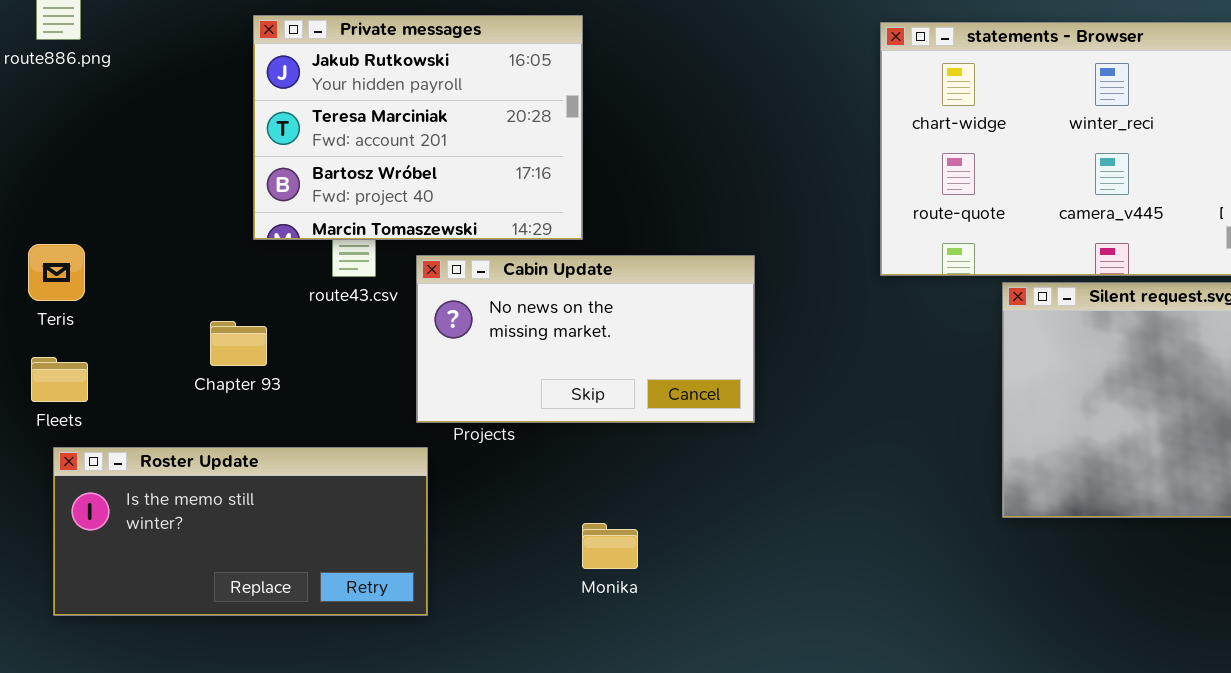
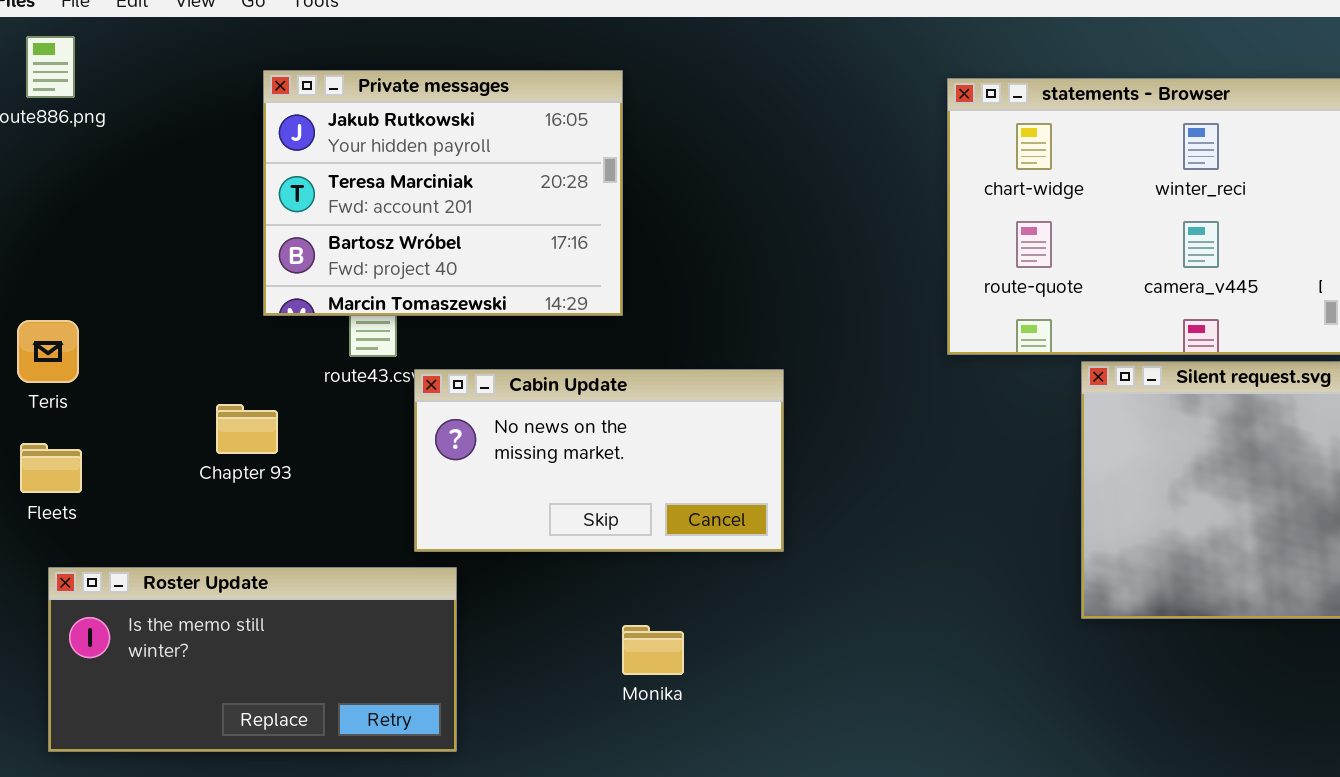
Cabin Update: [416,255,755,423] -> [414,369,784,552], moved
Roster Update: [53,447,428,616] -> [48,567,457,752], moved

